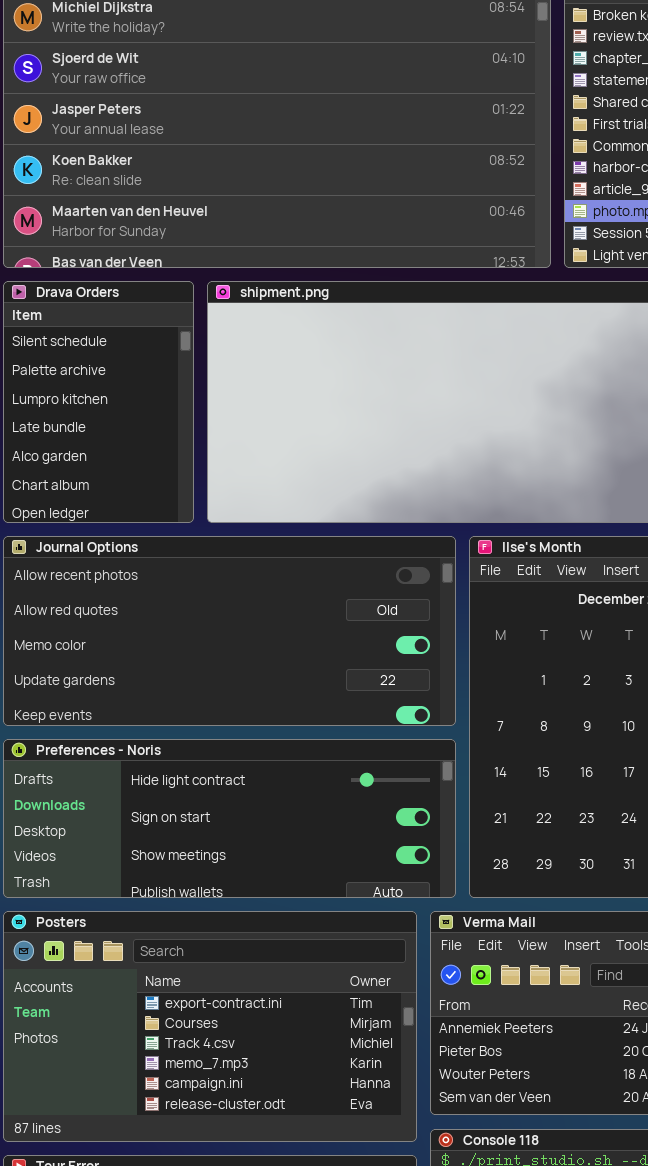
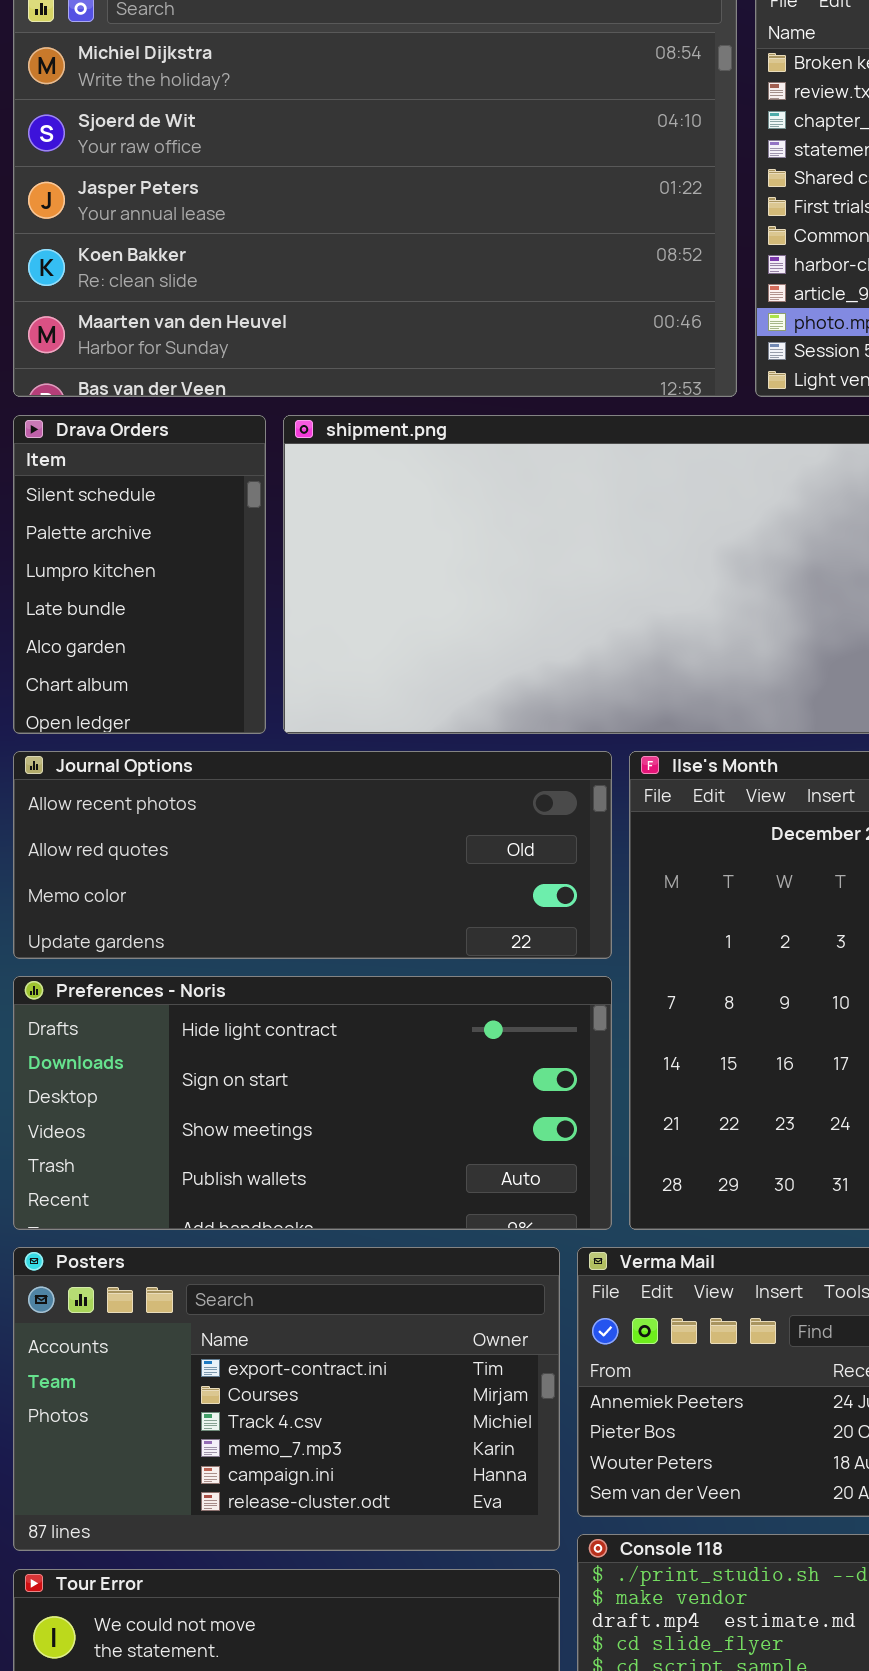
Journal Options: [3,536,456,726] -> [13,751,612,959], resized
Preferences - Noris: [3,739,456,898] -> [13,976,612,1230], resized

